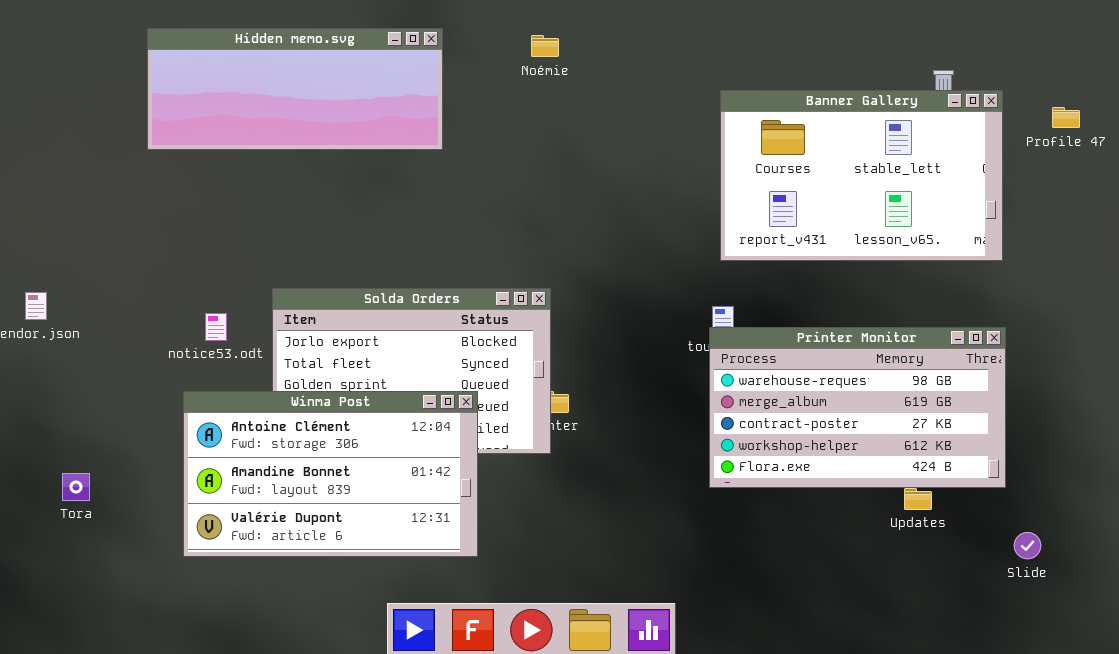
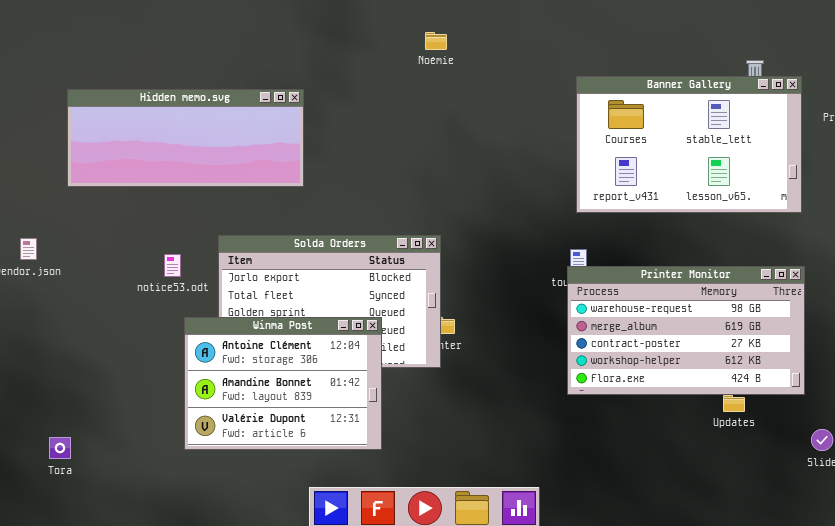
Hidden memo.svg: [147,28,443,150] -> [67,89,304,187], moved
Winma Post: [183,391,478,557] -> [184,317,382,450], resized
Tora: [62,473,90,501] -> [49,437,71,459], moved

